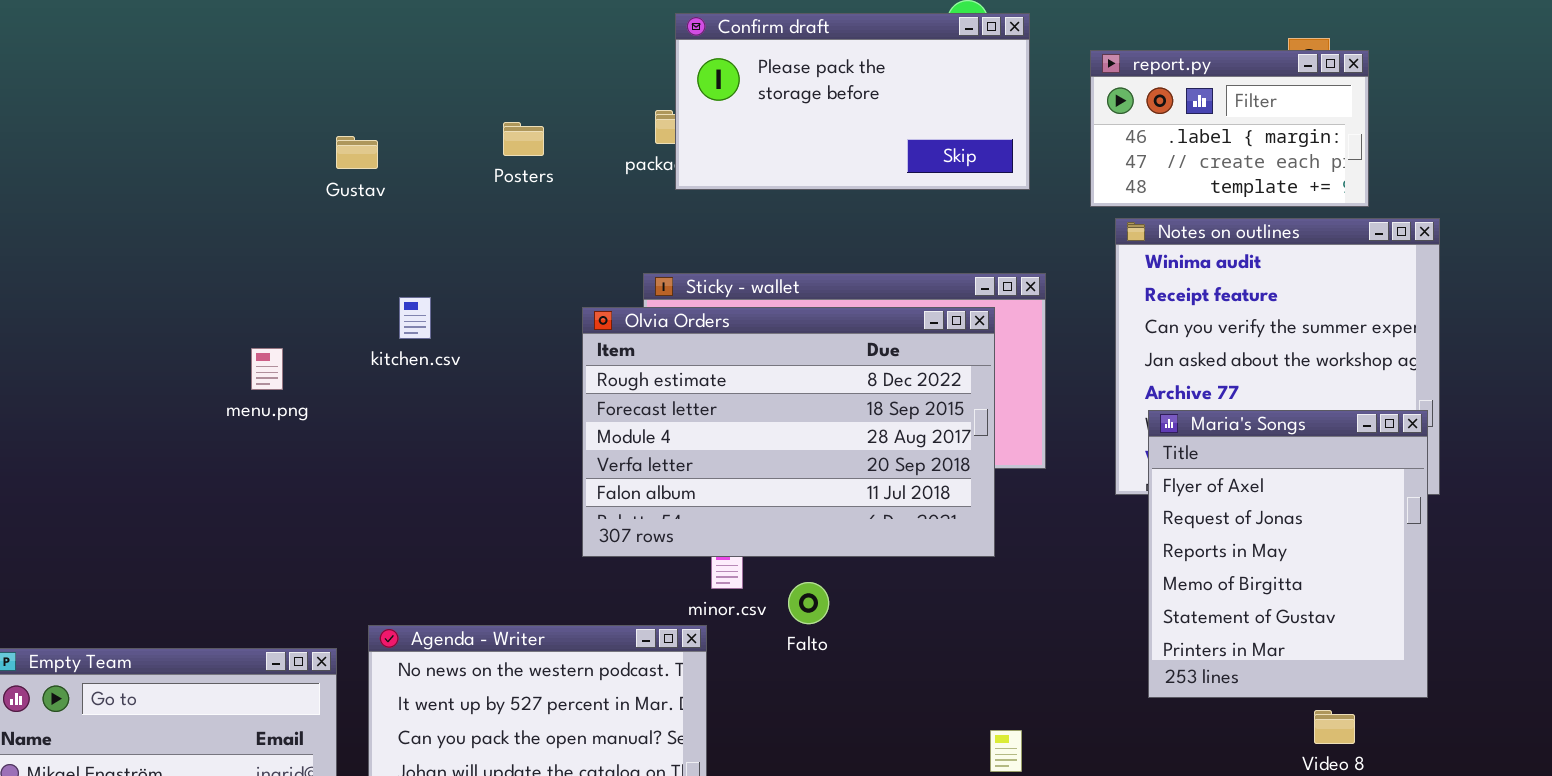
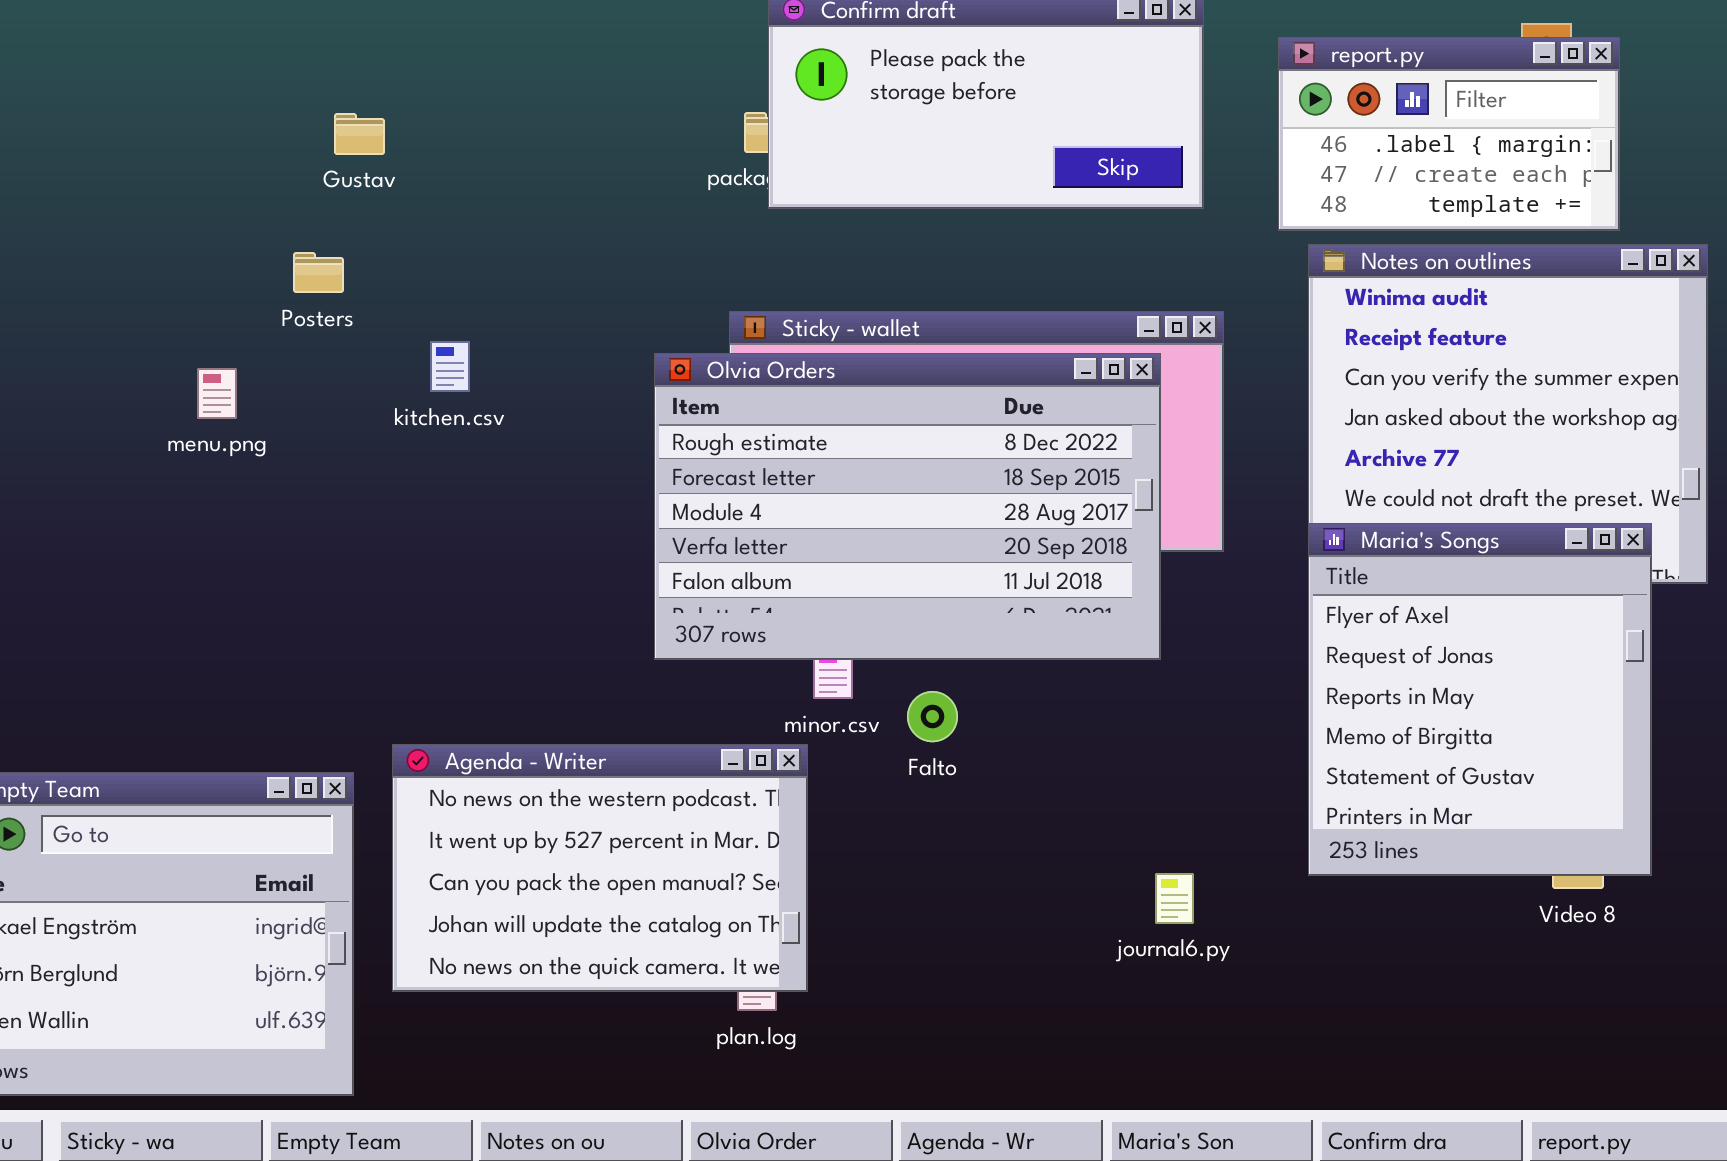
Posters: [503,122,544,156] -> [293,252,344,293], moved
Gustav: [336,136,378,169] -> [334,113,385,155], moved
menu.png: [251,348,283,390] -> [197,368,237,419], moved
Maria's Songs: [1148,410,1428,698] -> [1308,523,1652,876], moved

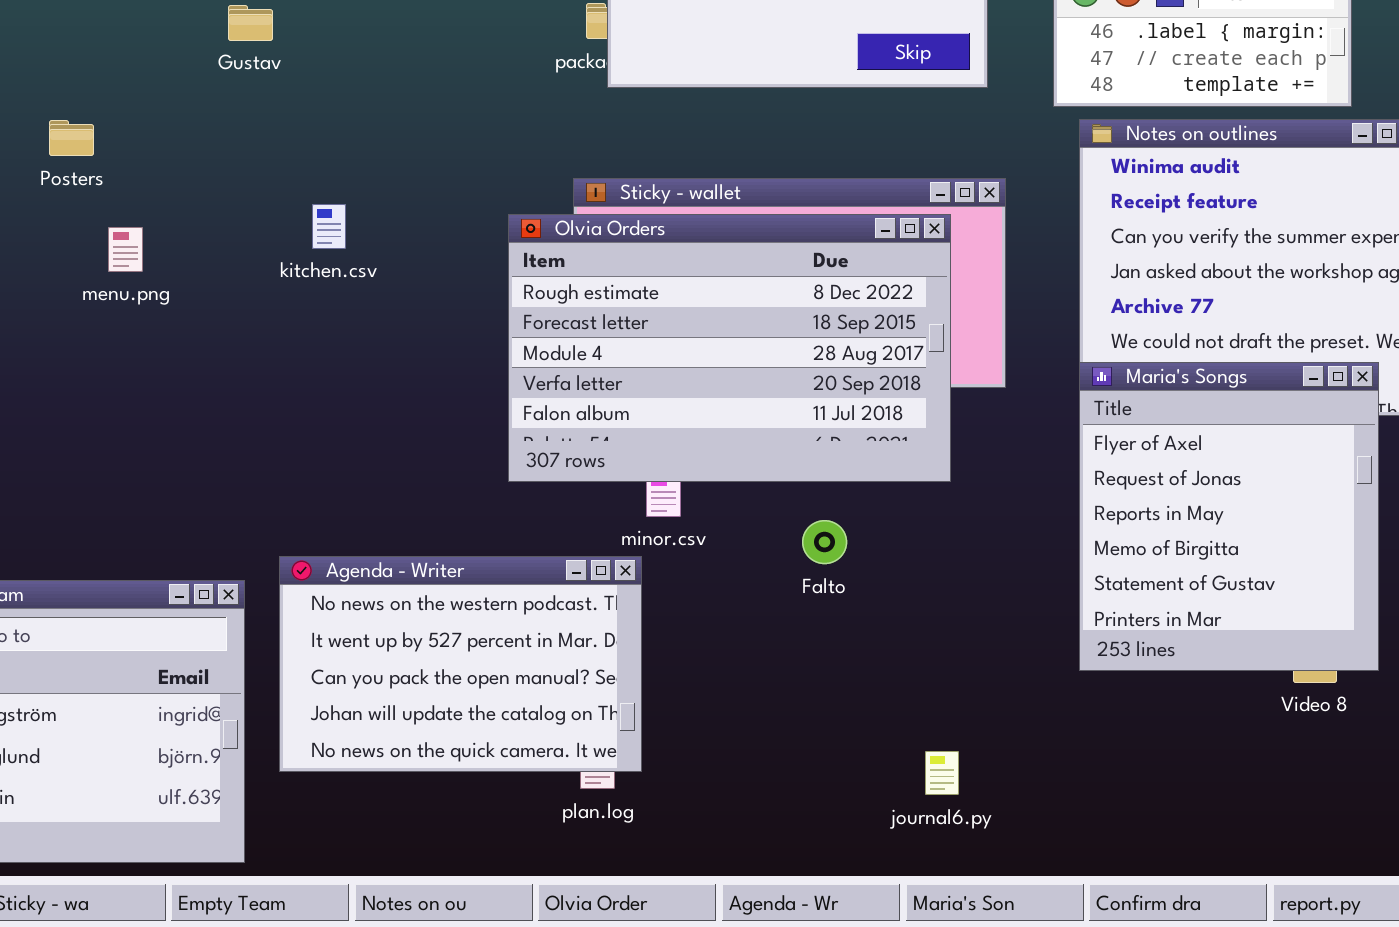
Posters: [293,252,344,293] -> [49,120,94,156], moved
Falto: [907,691,958,742] -> [802,520,847,564], moved
journal6.py: [1155,873,1194,924] -> [925,751,959,795], moved

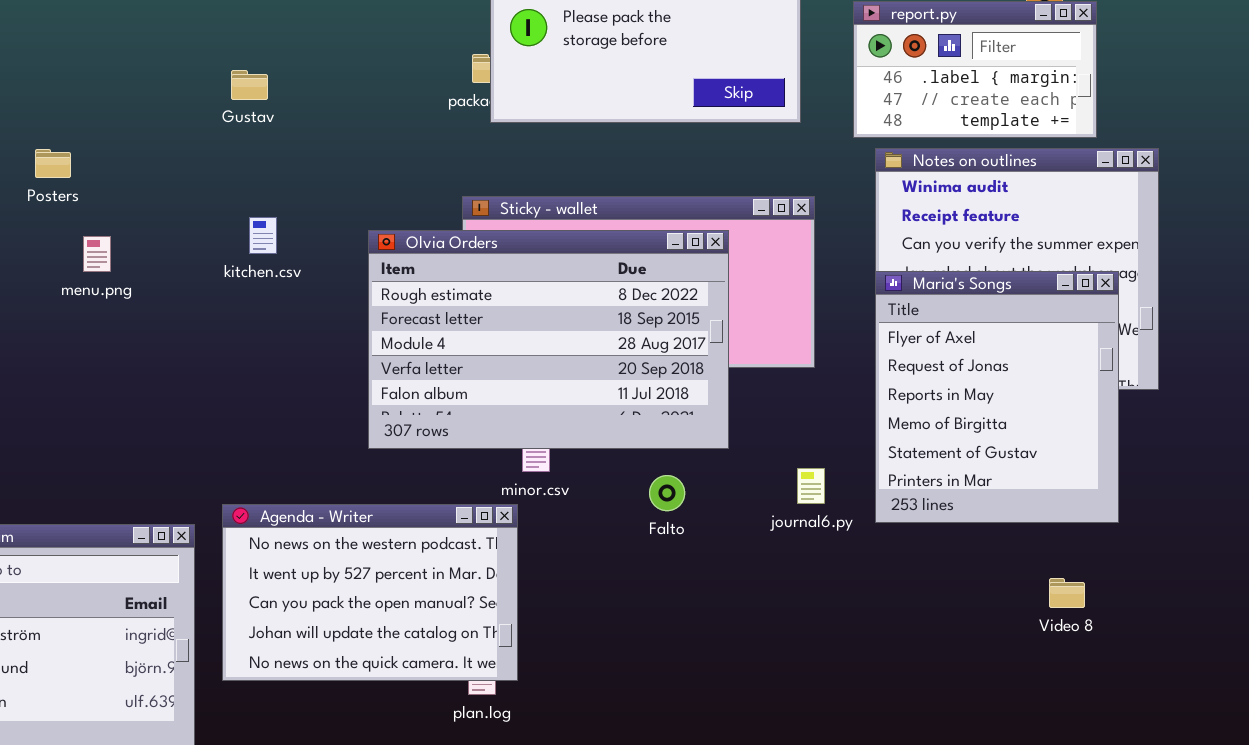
Gustav: [228,5,273,41] -> [231,70,268,100], moved
Olvia Orders: [508,214,951,482] -> [368,230,729,449], moved
Maria's Songs: [1079,362,1379,671] -> [875,271,1119,523], moved
journal6.py: [925,751,959,795] -> [797,468,825,504], moved

